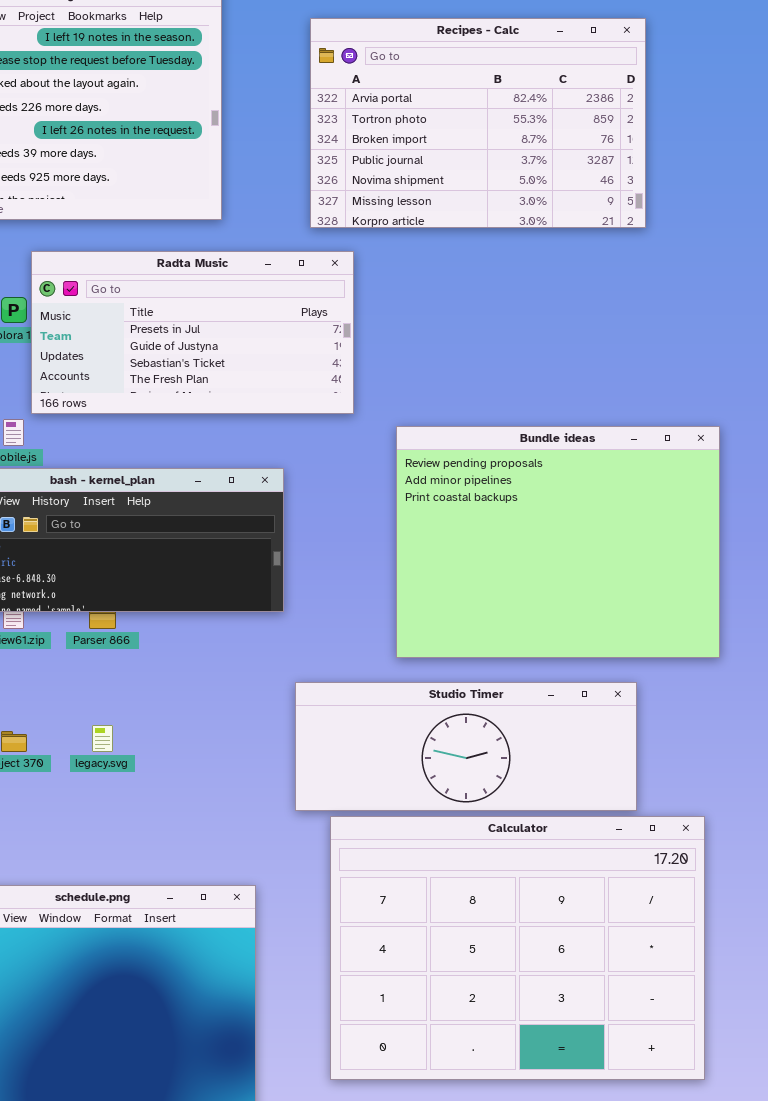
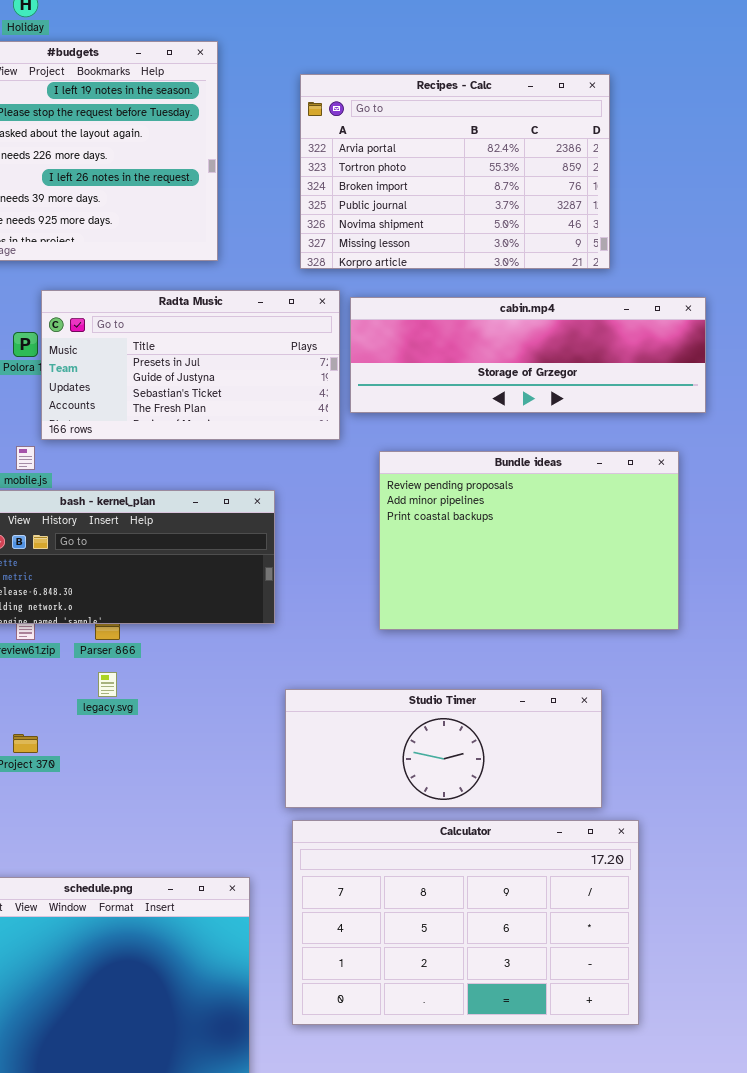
cabin.mp4: none -> [350,297,706,413], opened
Bundle ideas: [396,426,720,658] -> [379,451,679,630], resized
legacy.svg: [92,725,113,752] -> [98,672,117,697], moved
Calculator: [330,816,705,1080] -> [292,820,639,1025], moved, resized

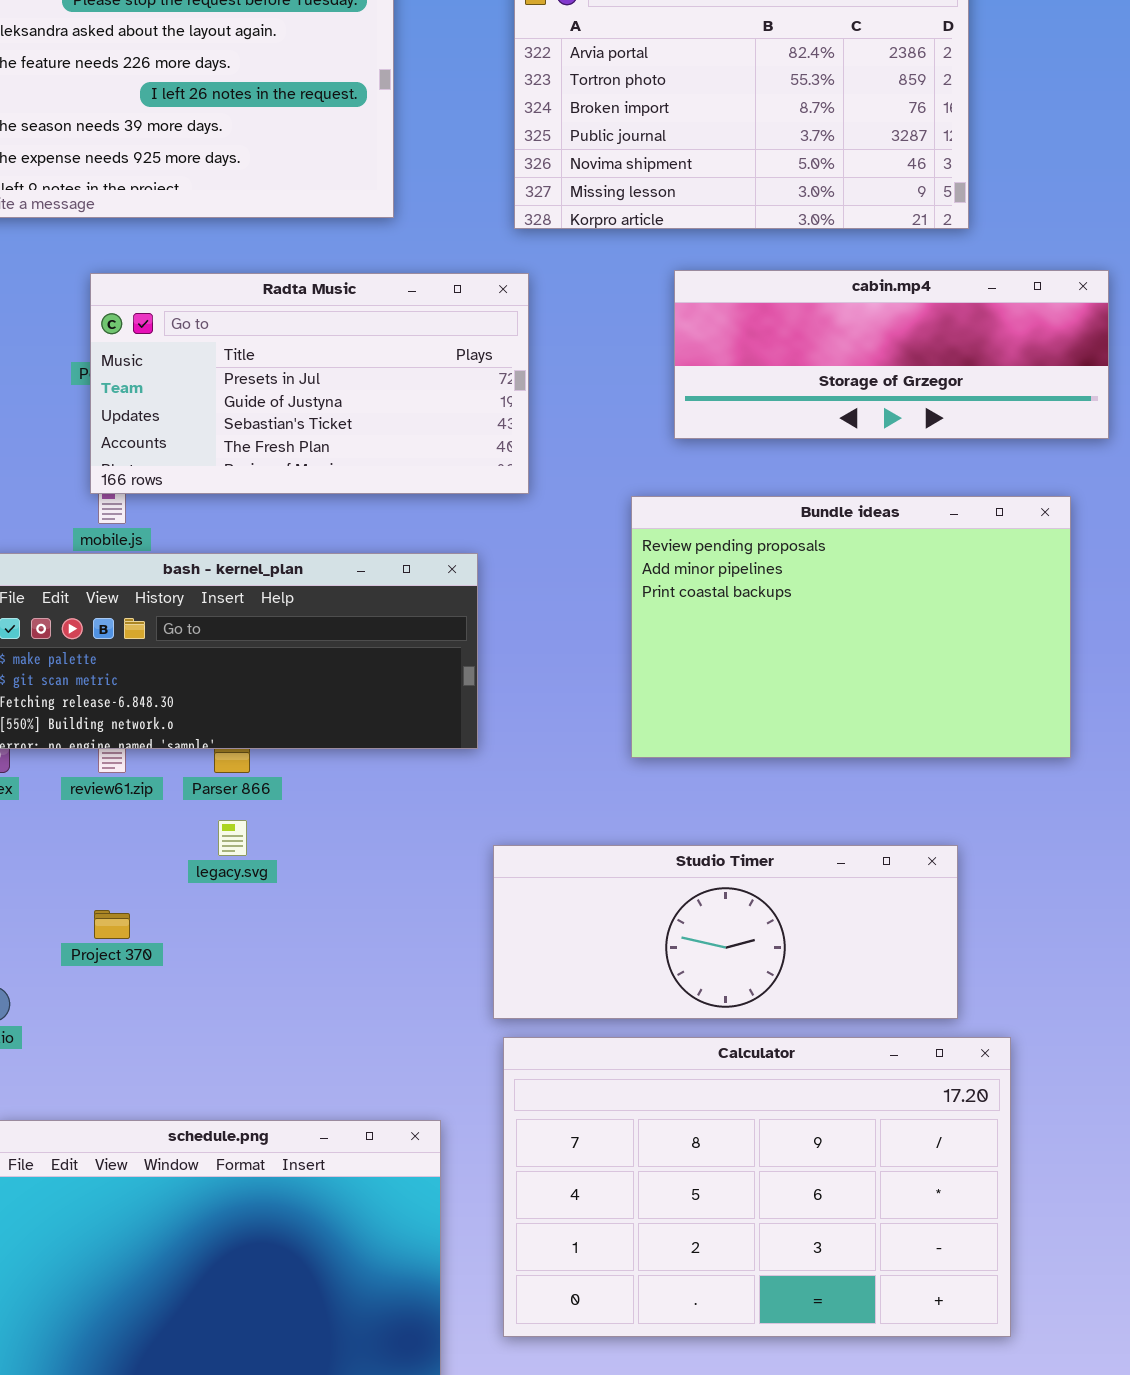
Radta Music: [41,290,340,440] -> [90,273,529,494], moved
cabin.mp4: [350,297,706,413] -> [674,270,1109,439], resized

